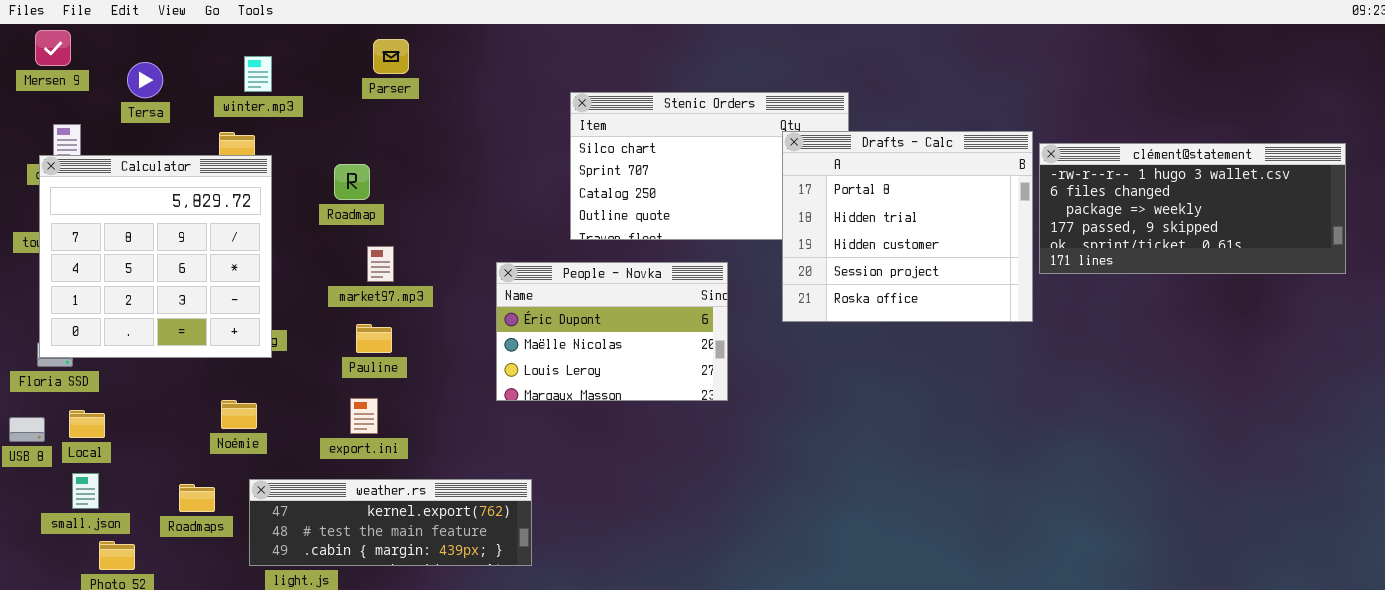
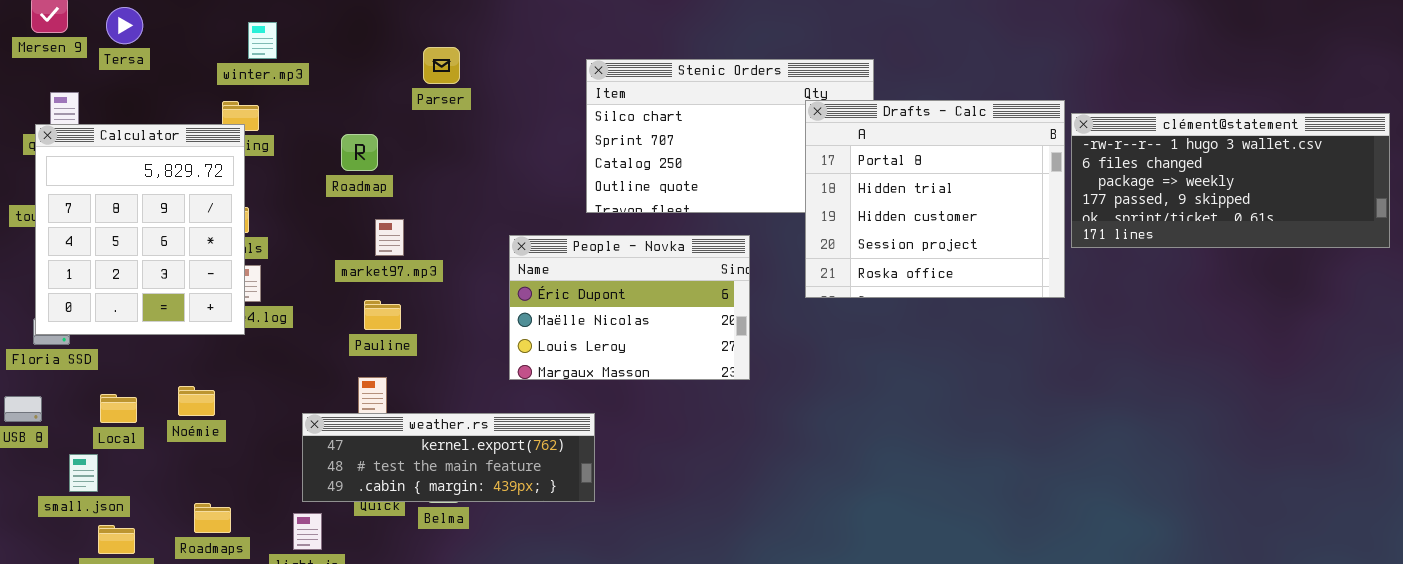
Parser: [373,39,409,74] -> [423,47,460,84], moved
Tersa: [127,62,163,98] -> [106,7,143,44], moved
Calculator: [39,155,272,358] -> [35,124,245,335], resized
Noémie: [221,400,257,429] -> [178,386,215,416], moved
Local: [69,410,105,438] -> [100,394,137,423], moved
weather.rs: [249,479,532,566] -> [302,413,595,502], moved
Roadmaps: [179,484,215,512] -> [194,503,231,533], moved

